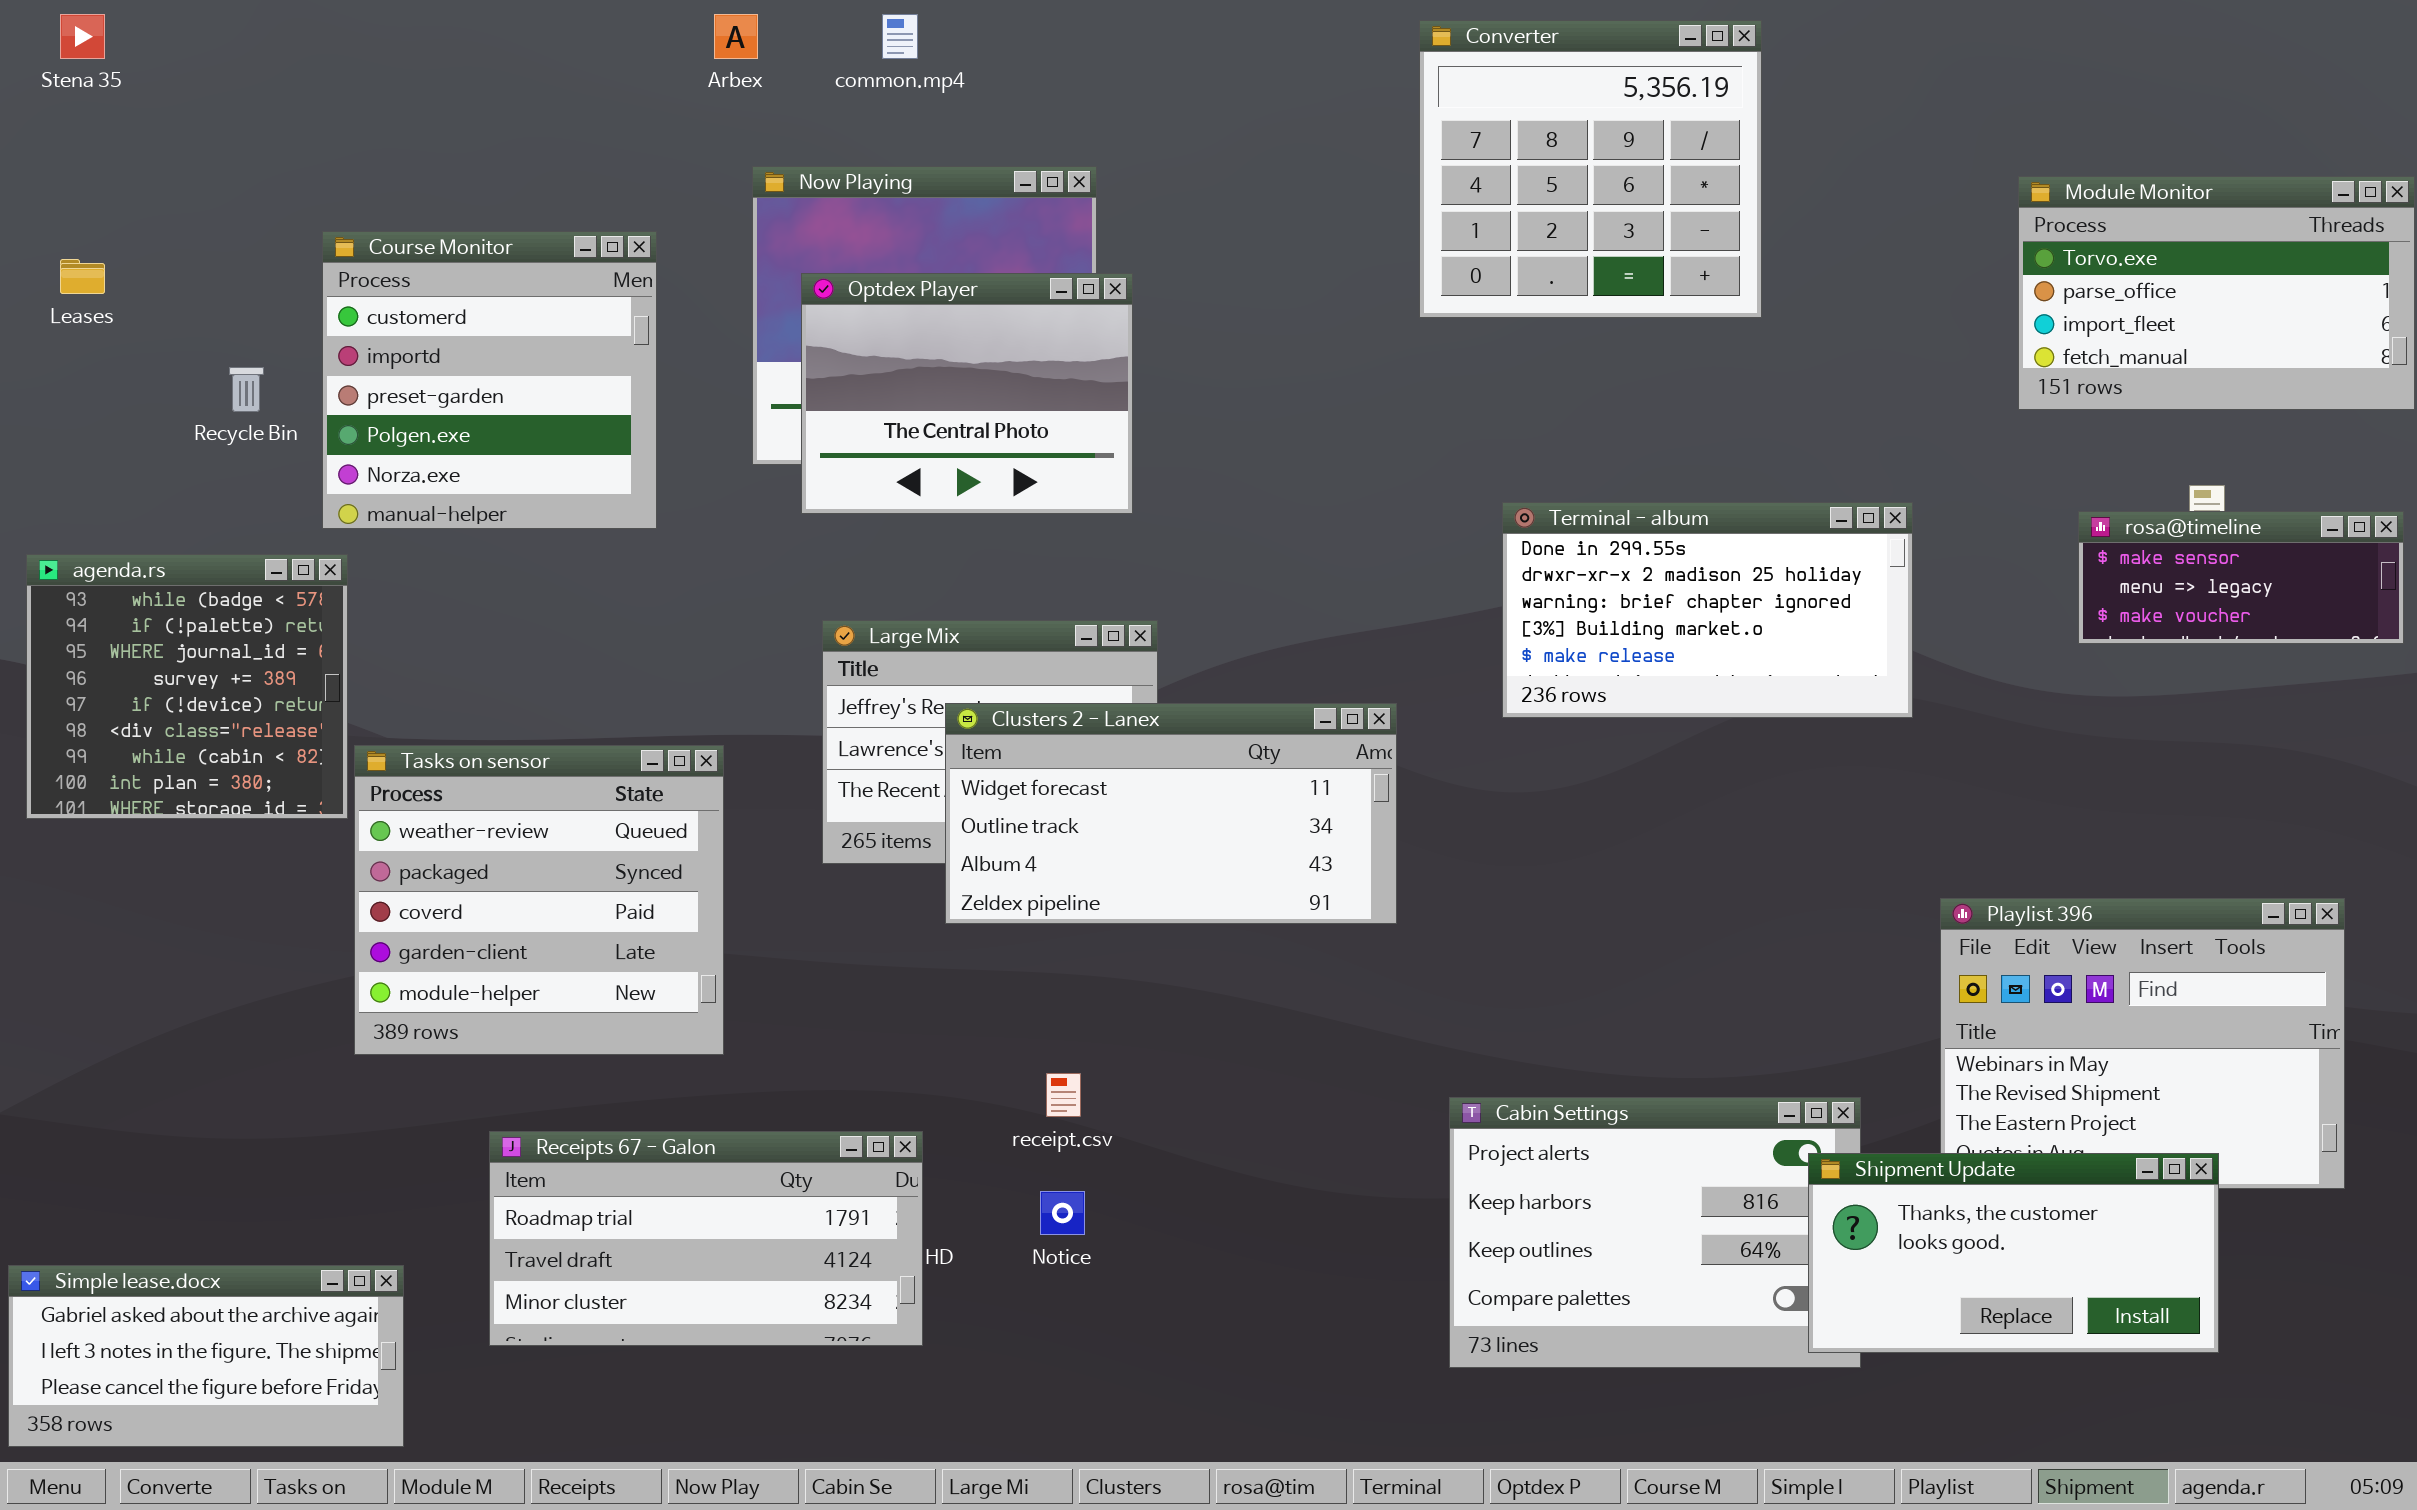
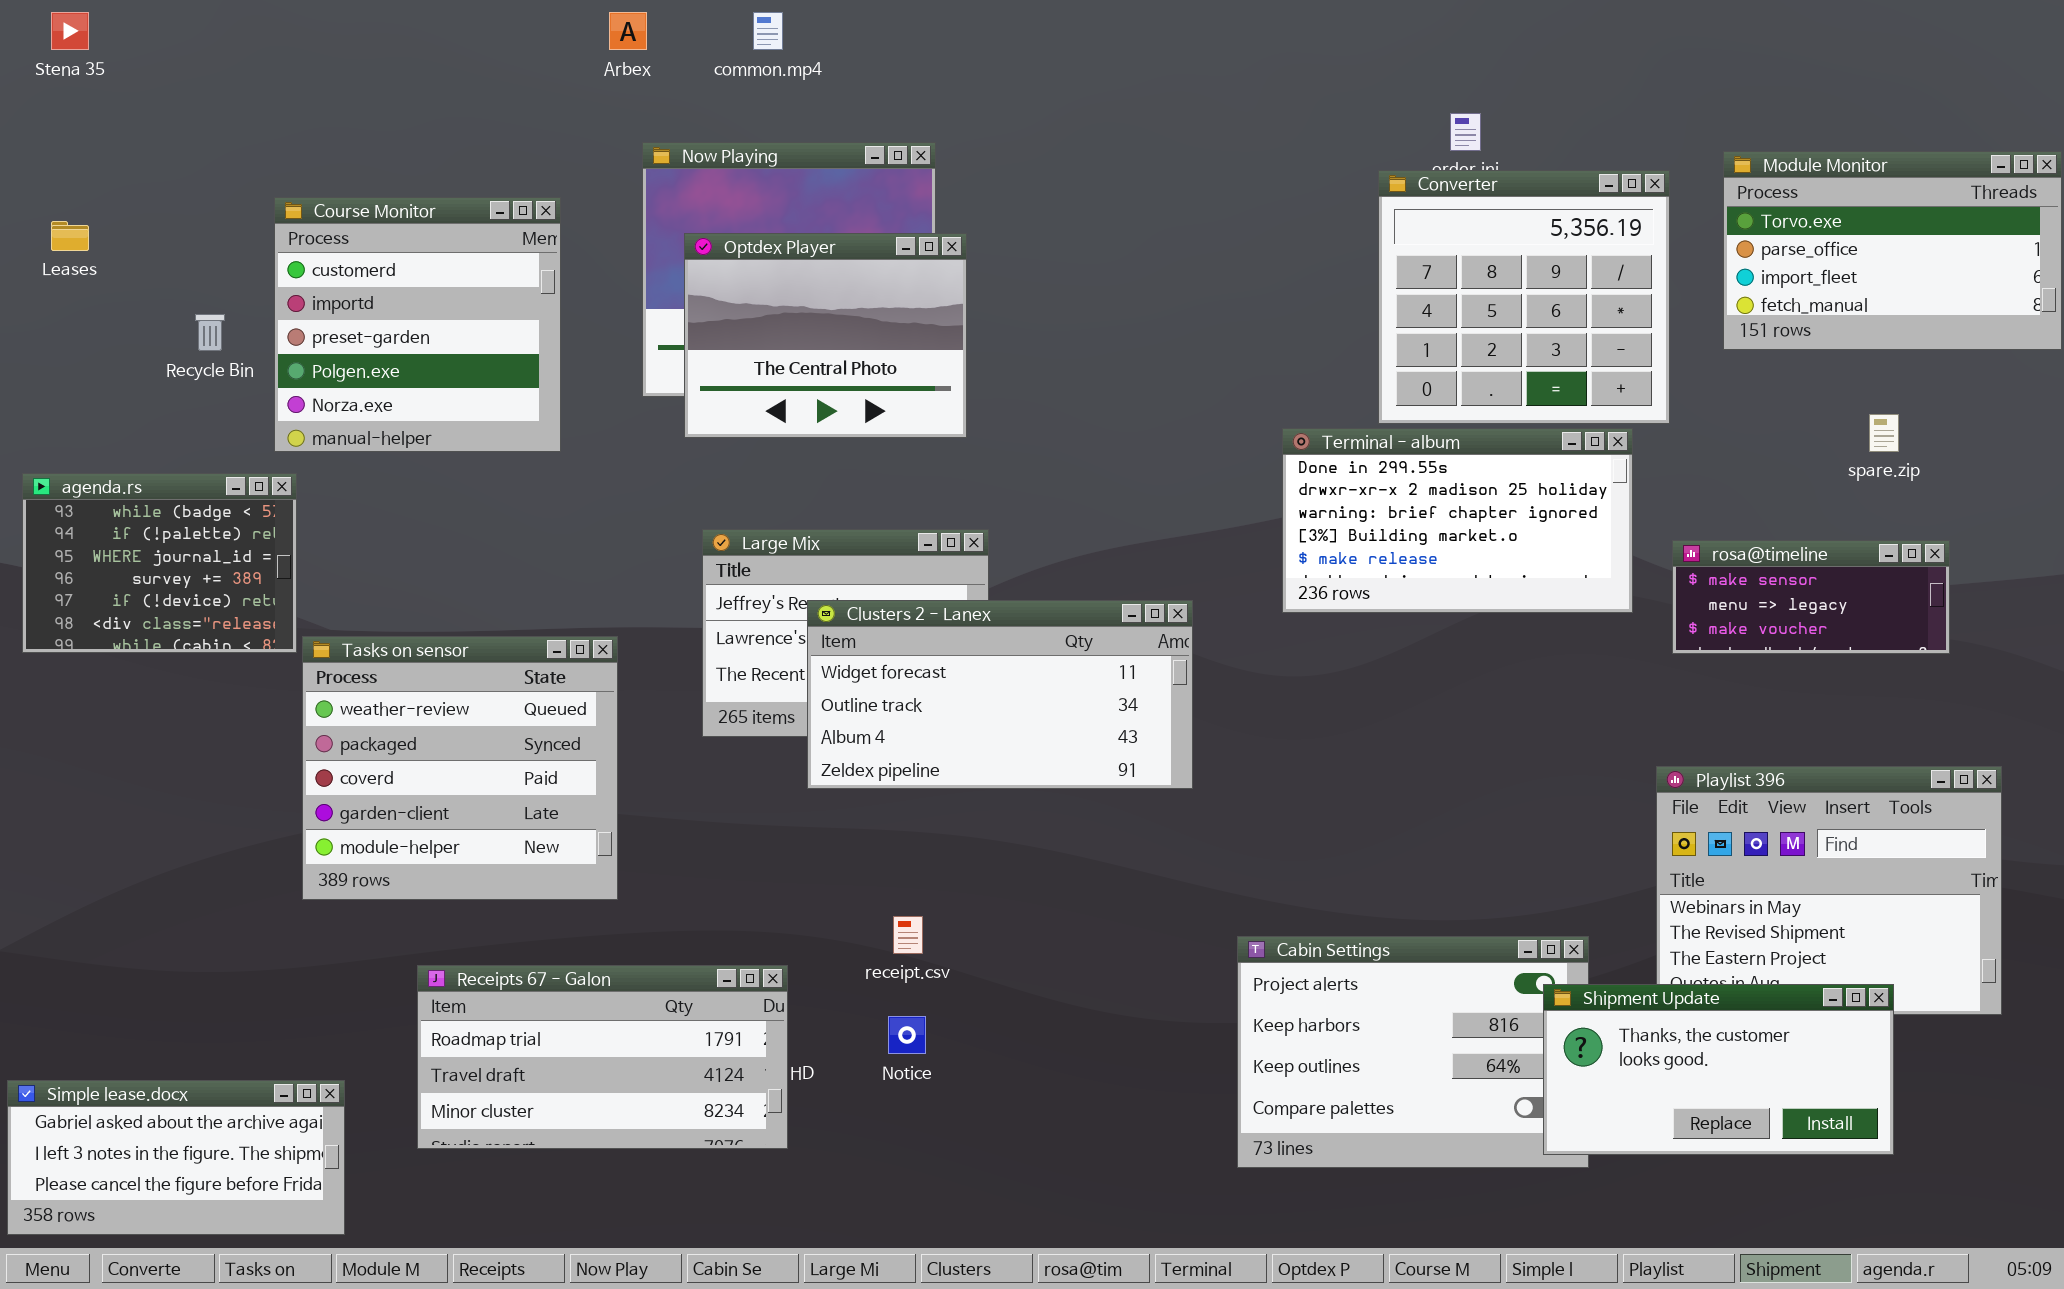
Converter: [1419,20,1762,318] -> [1378,170,1670,424], moved
rosa@timeline: [2078,511,2404,644] -> [1672,540,1950,654], moved
agenda.rs: [26,554,348,819] -> [22,473,297,653], resized

